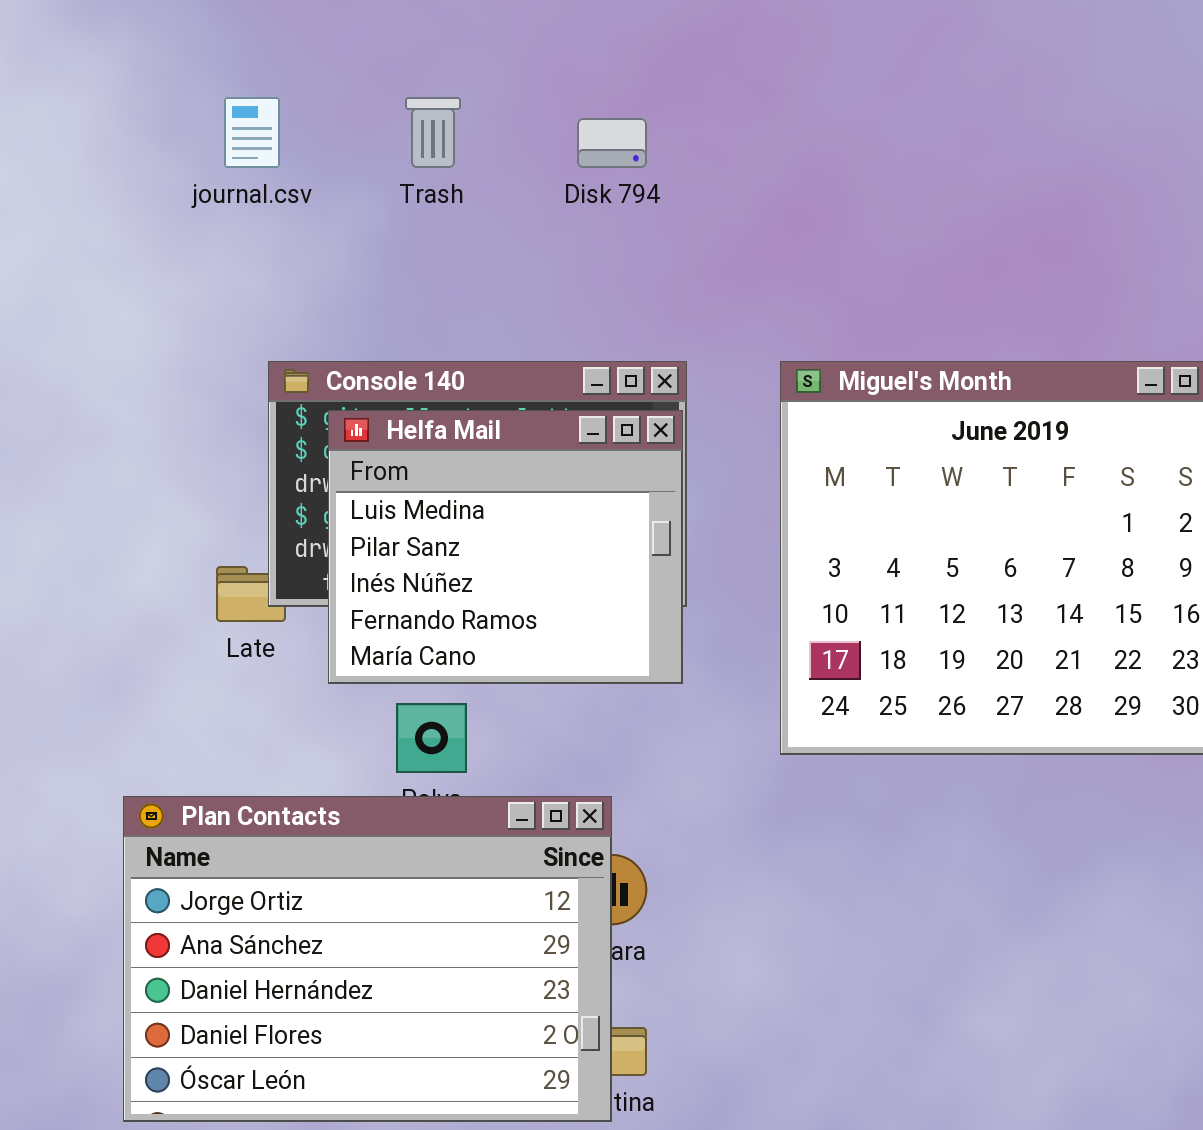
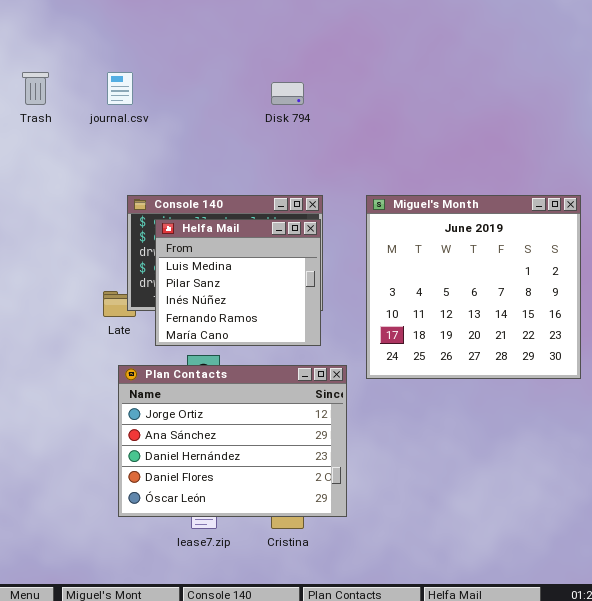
Trash: [405,97,461,168] -> [22,72,49,105], moved
Plan Contacts: [123,796,612,1122] -> [118,365,347,517], moved

